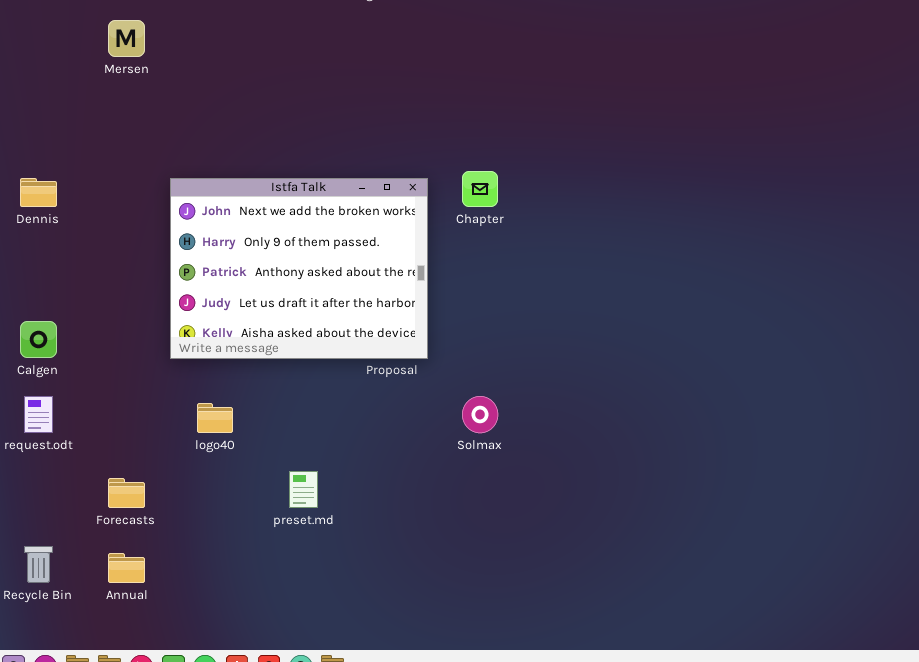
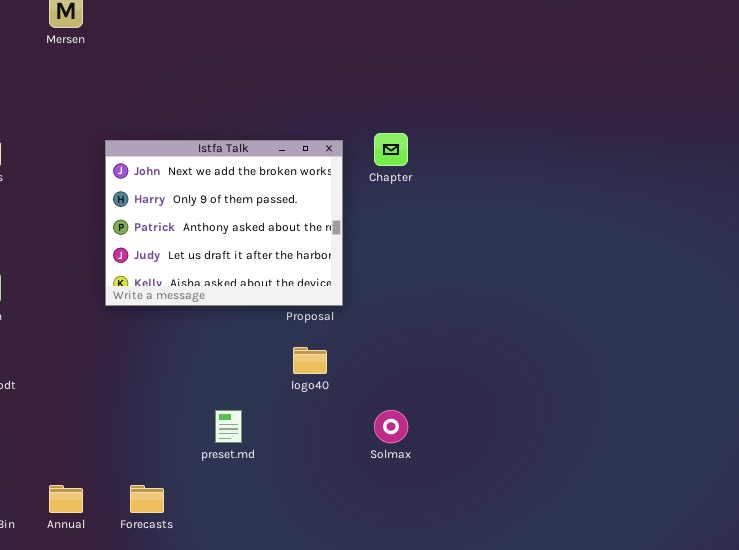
Solmax: [462,396,498,433] -> [374,410,408,443], moved
logo40: [197,403,233,433] -> [293,347,327,374], moved
Forecasts: [108,478,145,508] -> [130,485,164,513], moved

